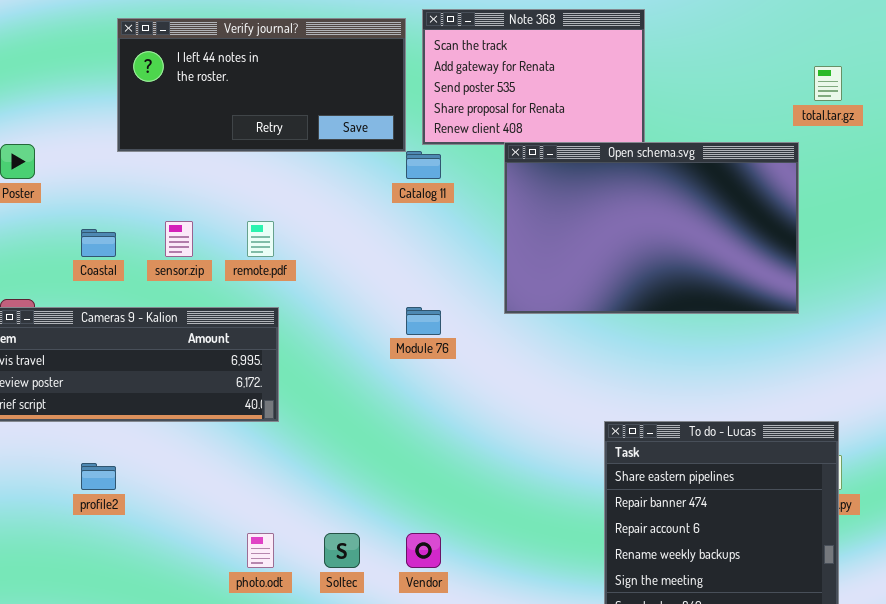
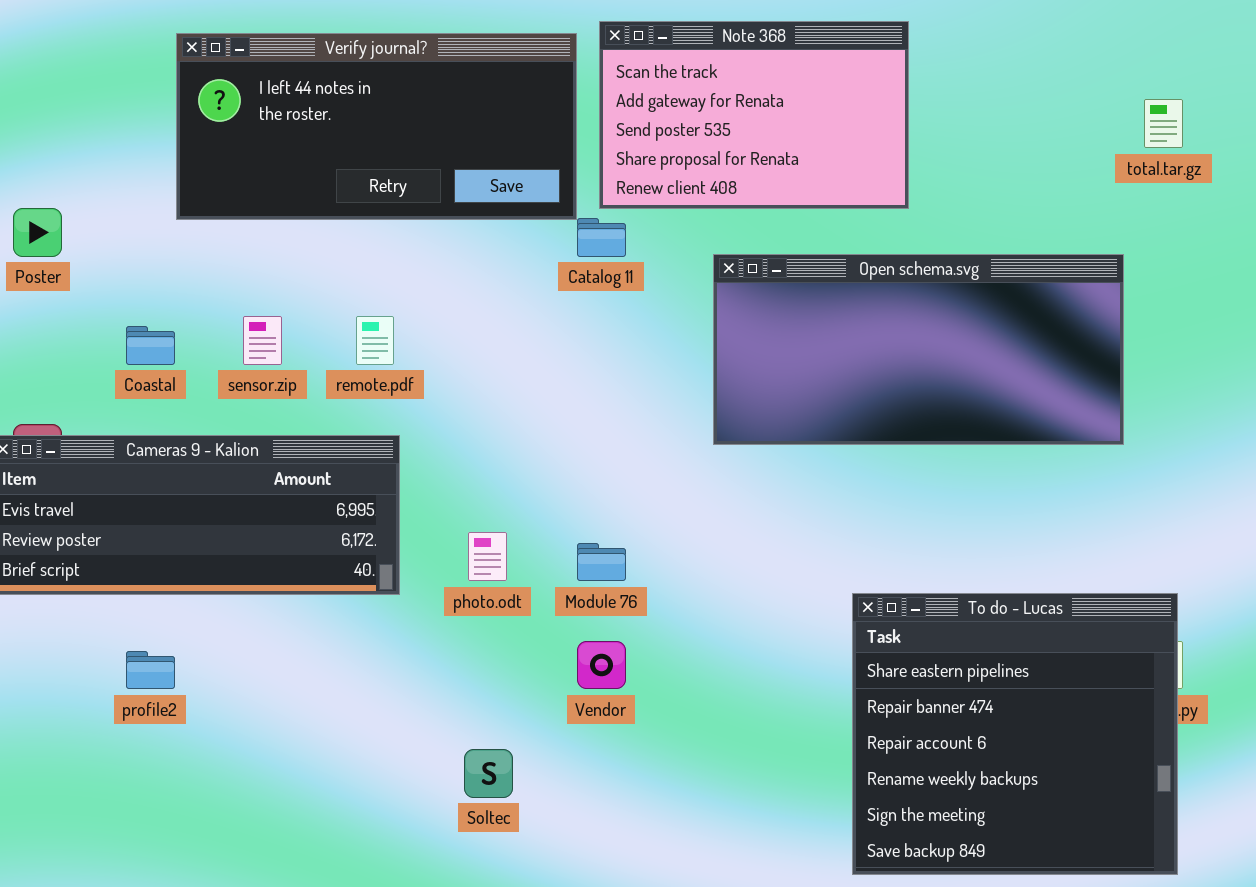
Open schema.svg: [504,142,799,314] -> [713,254,1124,445], resized
Module 76: [406,307,441,335] -> [577,543,626,581], moved
photo.odt: [247,533,274,568] -> [468,532,507,581], moved
Vendor: [406,533,441,568] -> [577,641,626,689], moved

